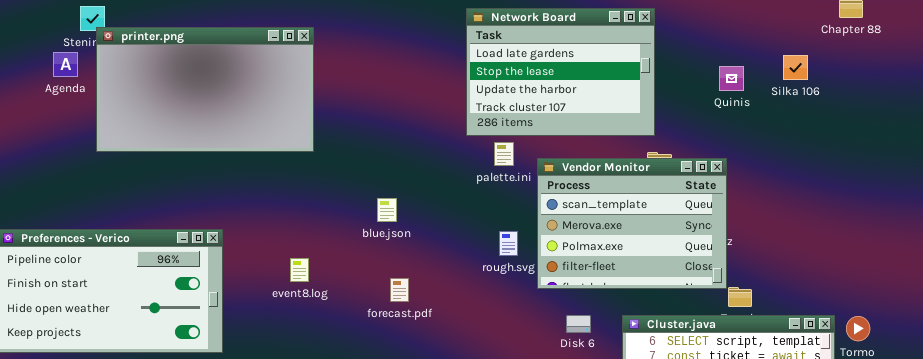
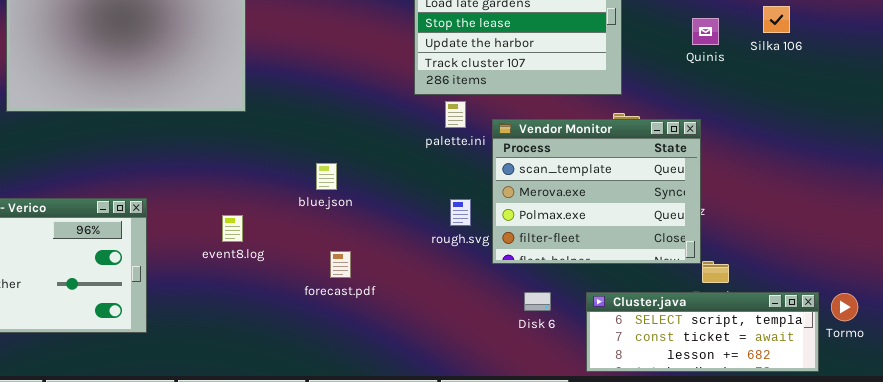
event8.log: [290,258,309,282] -> [222,215,243,242], moved

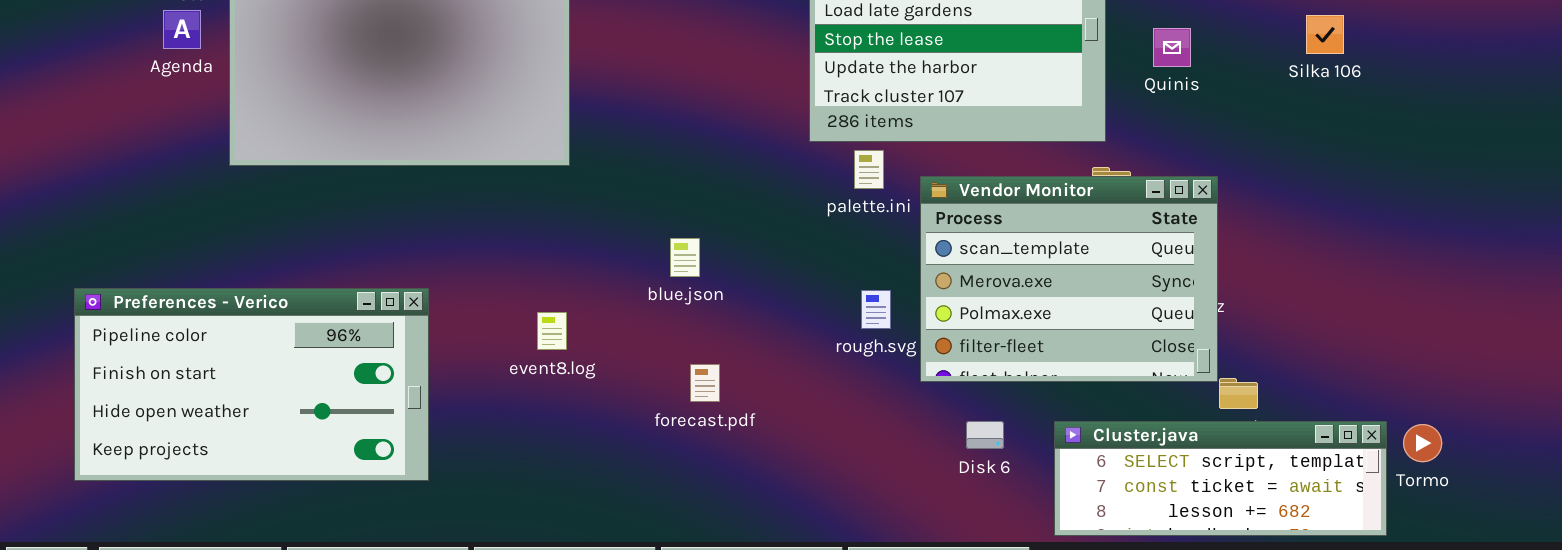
Quinis: [692,18,719,45] -> [1153,28,1191,67], moved

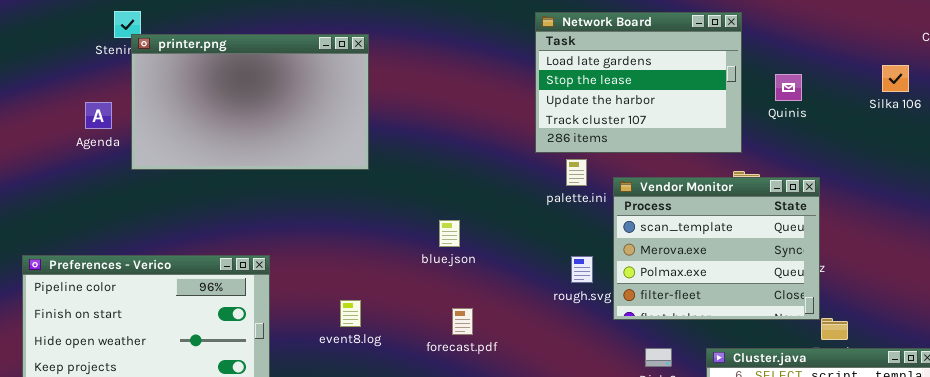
Agenda: [163,10,201,49] -> [85,102,112,129], moved
event8.log: [537,312,567,350] -> [340,300,361,327], moved

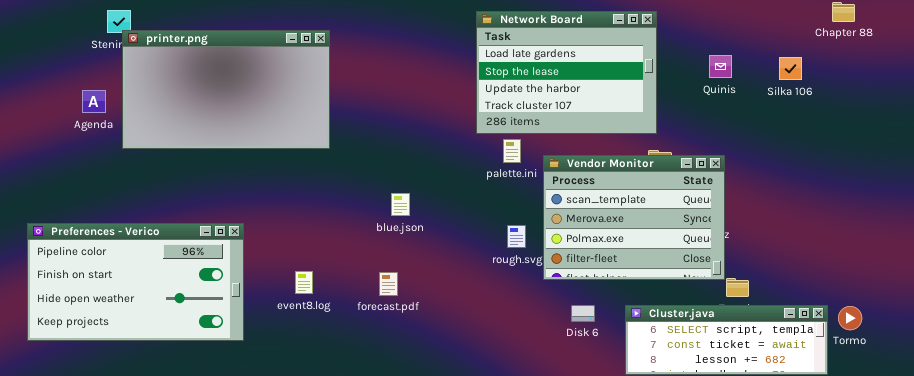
Quinis: [775,74,802,101] -> [709,55,732,78], moved
event8.log: [340,300,361,327] -> [295,271,313,294], moved
forecast.pdf: [452,308,473,335] -> [379,272,398,296], moved

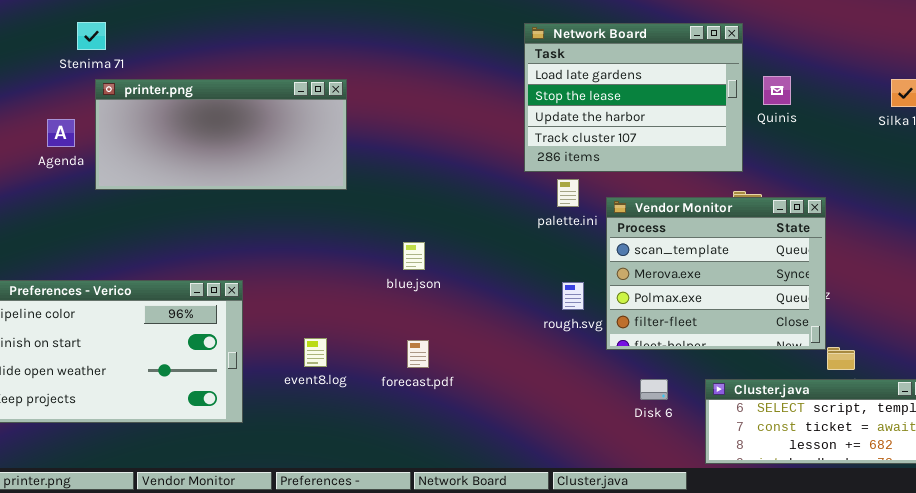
printer.png: [122,30,330,149] -> [95,79,347,190], resized
Quinis: [709,55,732,78] -> [763,76,791,105], moved
blue.json: [391,193,410,216] -> [403,242,425,270], moved

